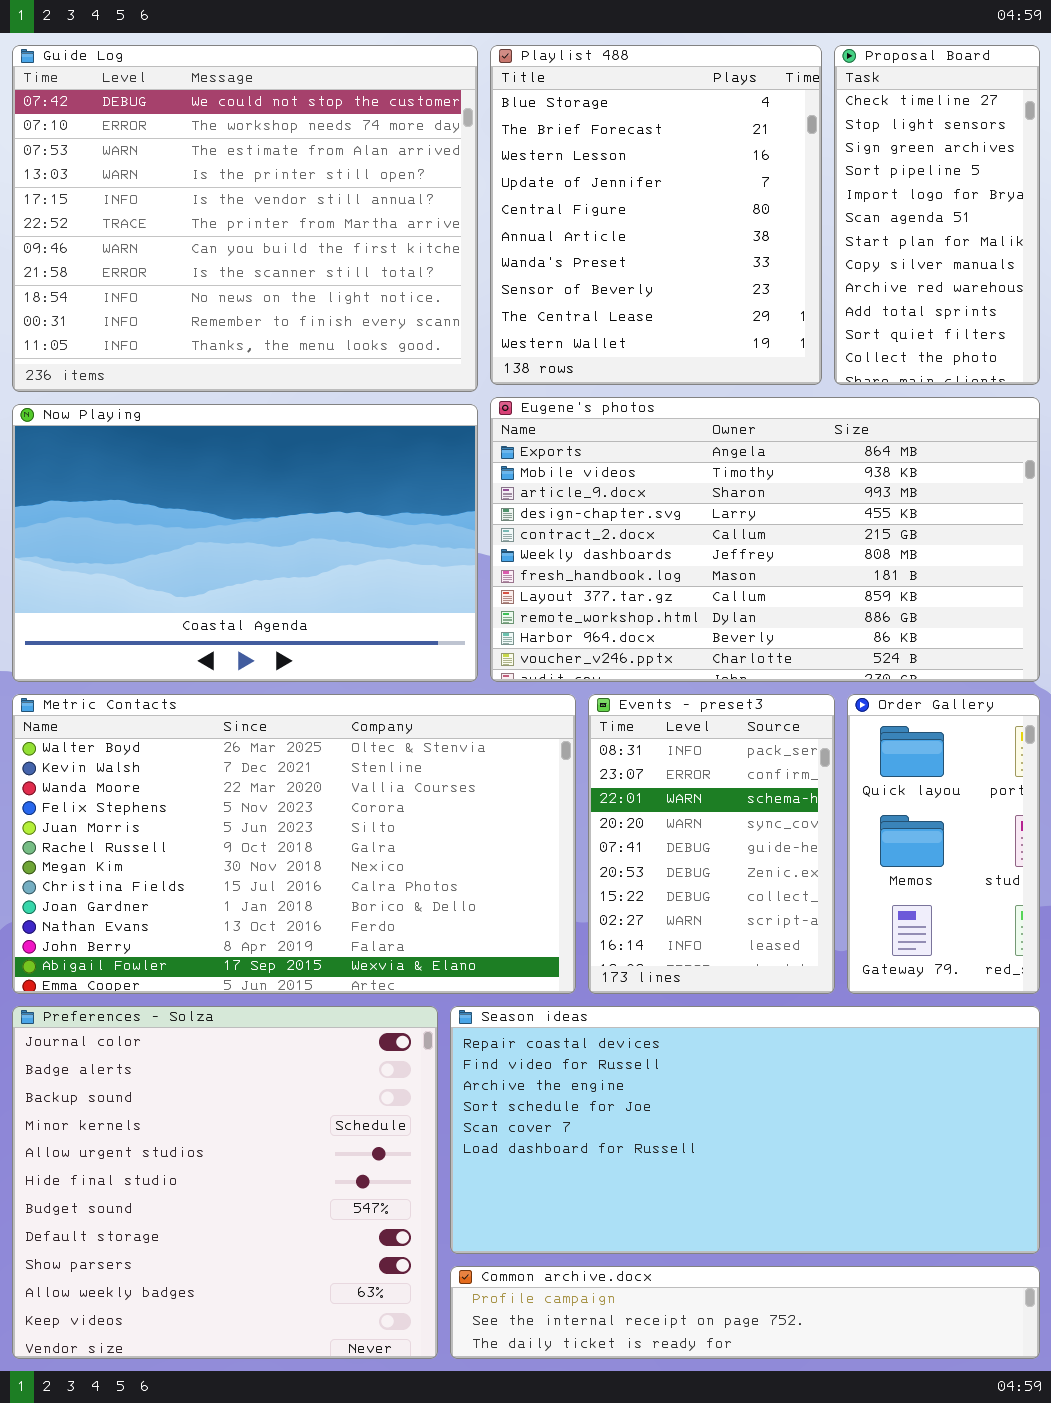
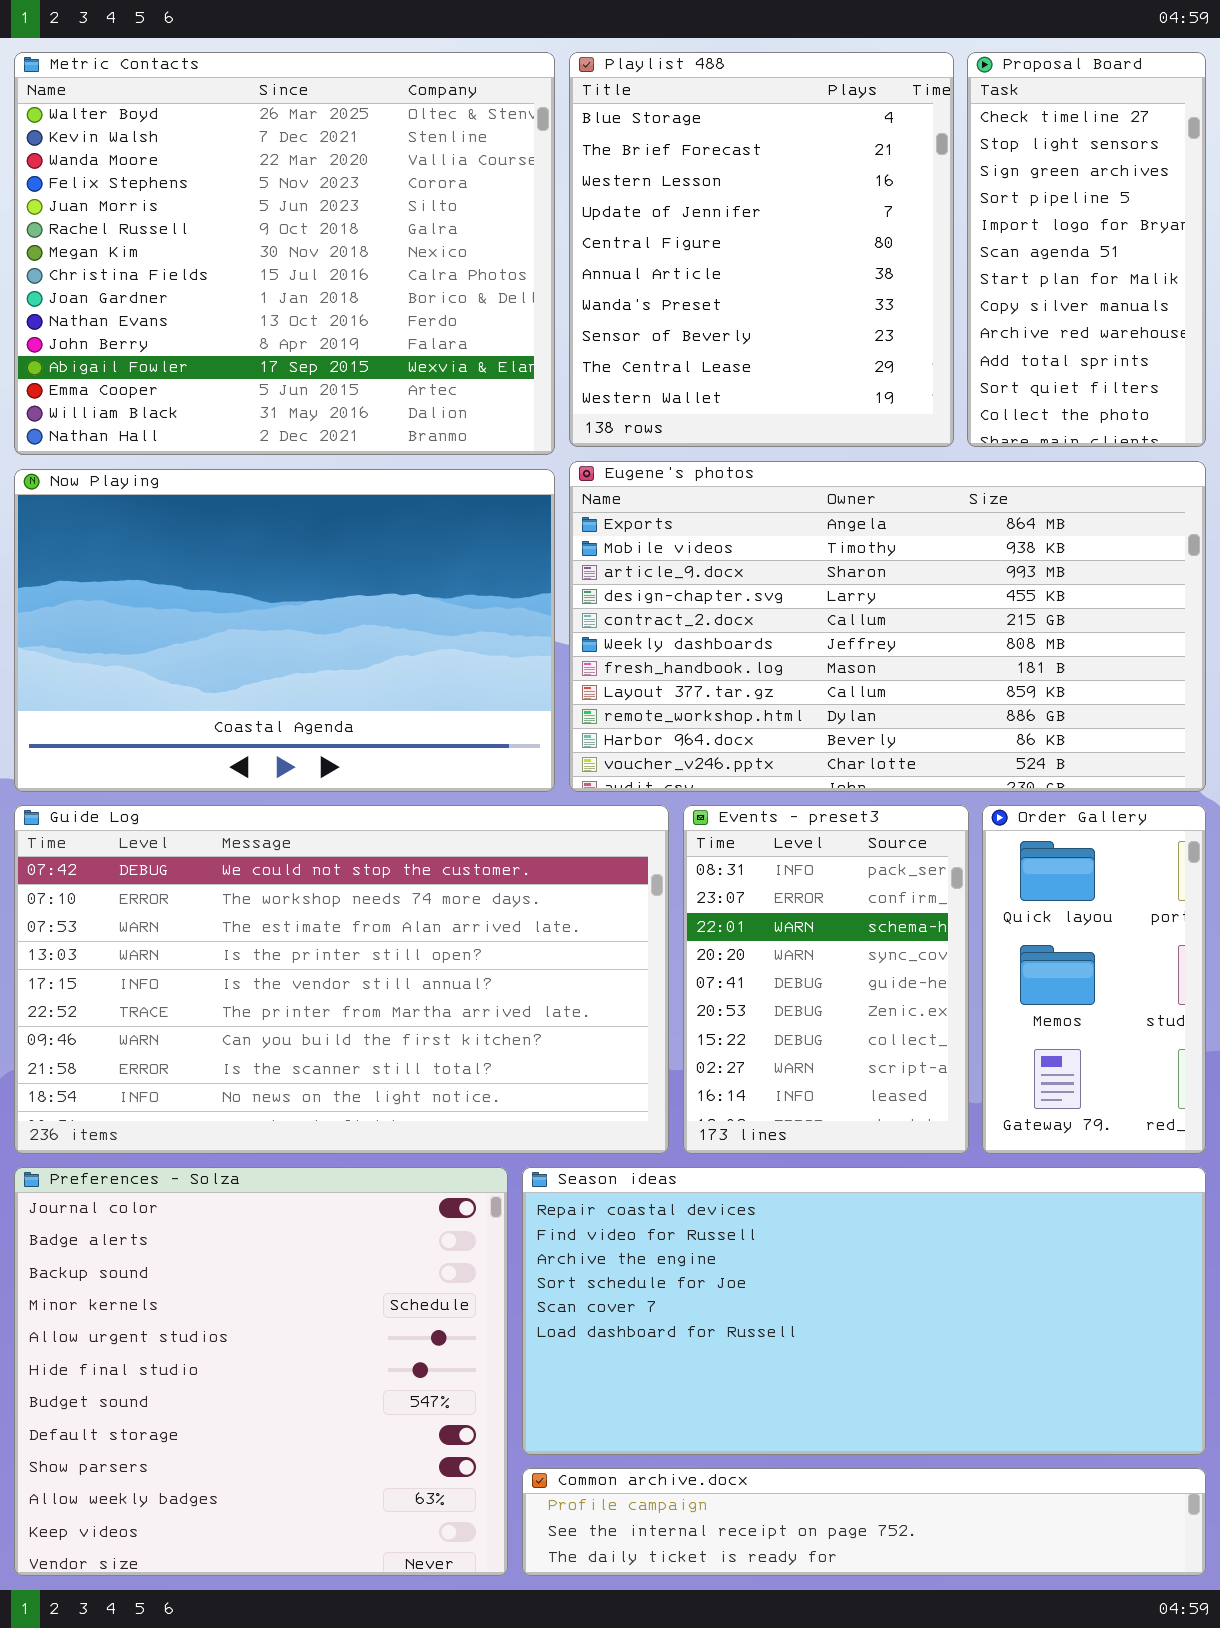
Guide Log: [12,45,478,392] -> [14,805,669,1154], moved, resized
Metric Contacts: [12,694,576,994] -> [14,52,555,455], moved, resized

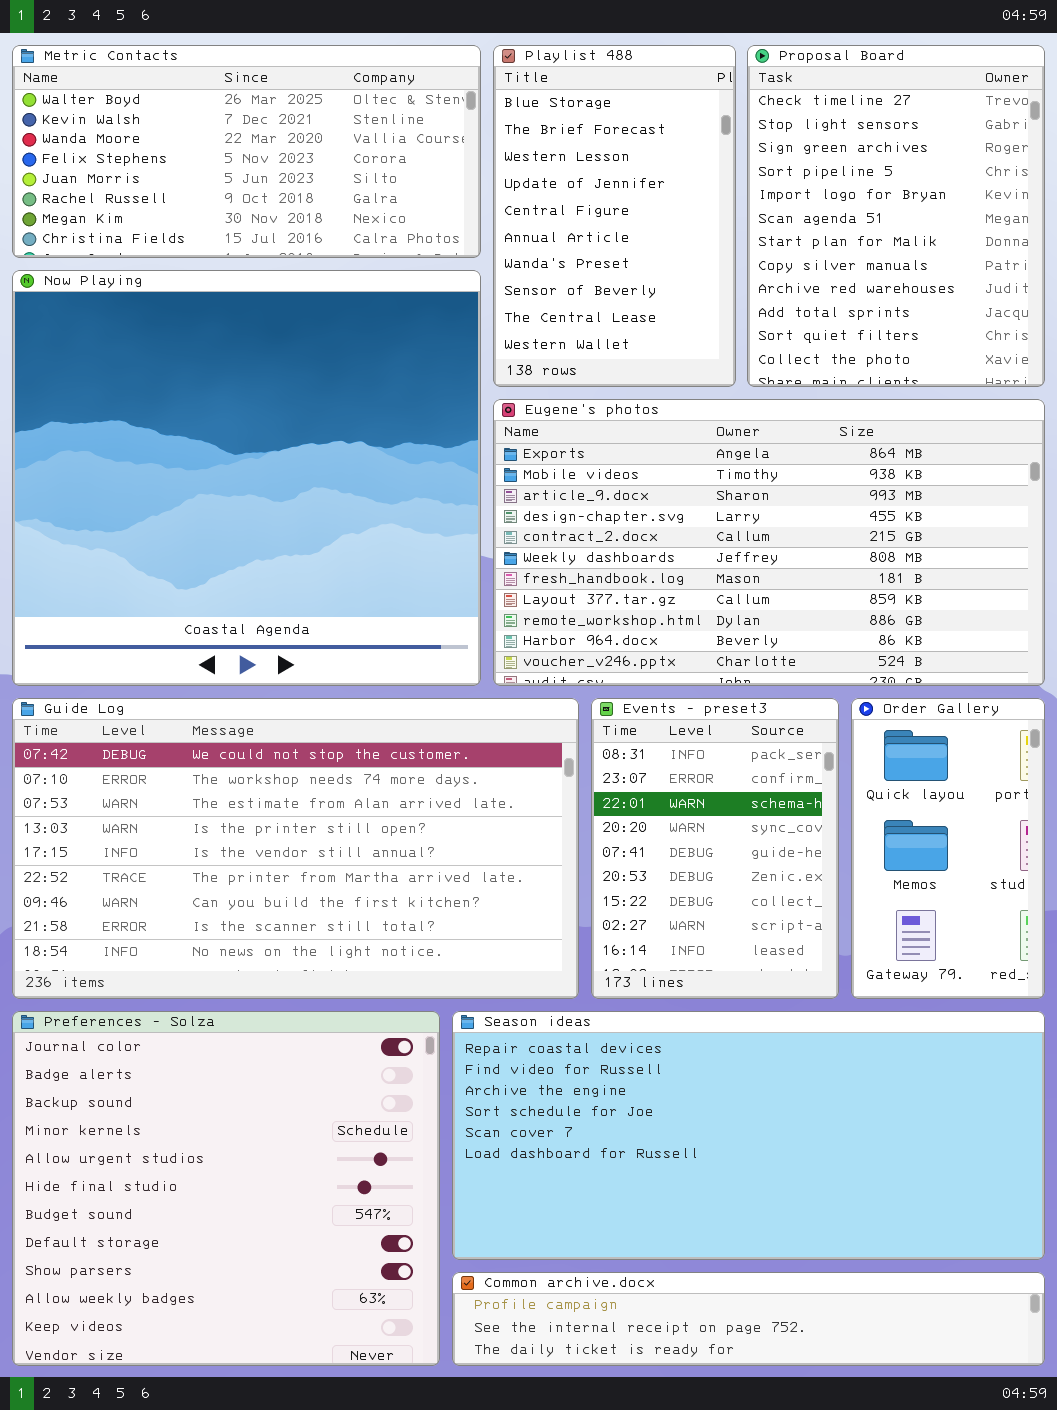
Metric Contacts: [14,52,555,455] -> [12,45,481,258], resized
Playlist 488: [569,52,954,447] -> [493,45,736,387], resized
Proposal Board: [967,52,1206,447] -> [747,45,1045,387], resized
Now Playing: [14,469,555,792] -> [12,270,481,686], resized

